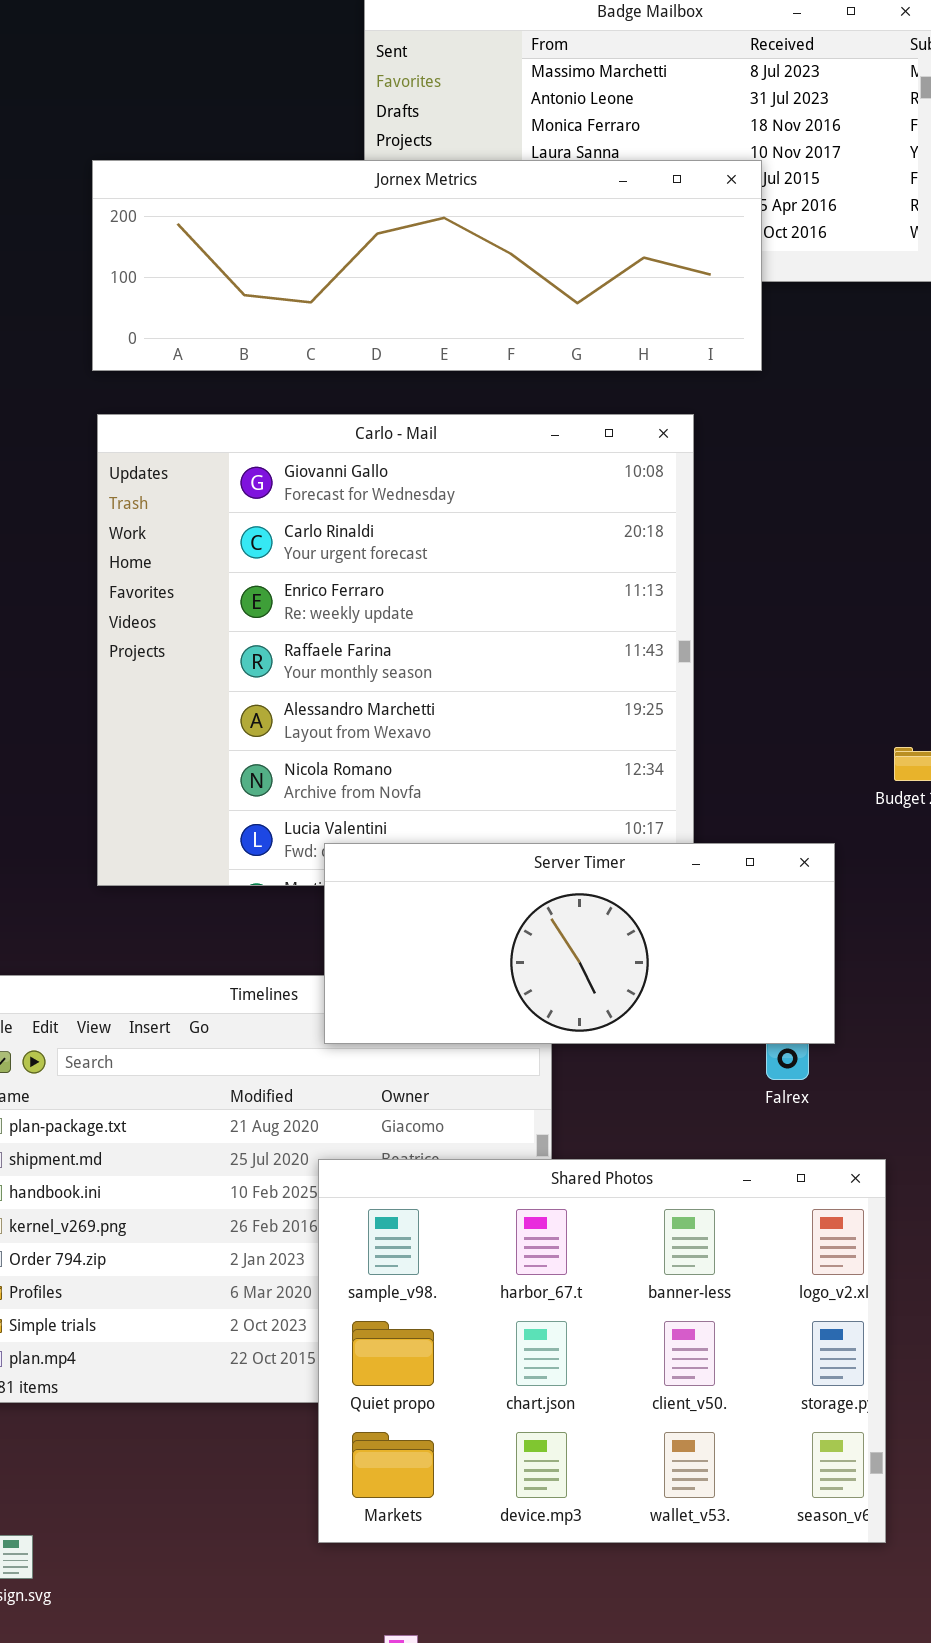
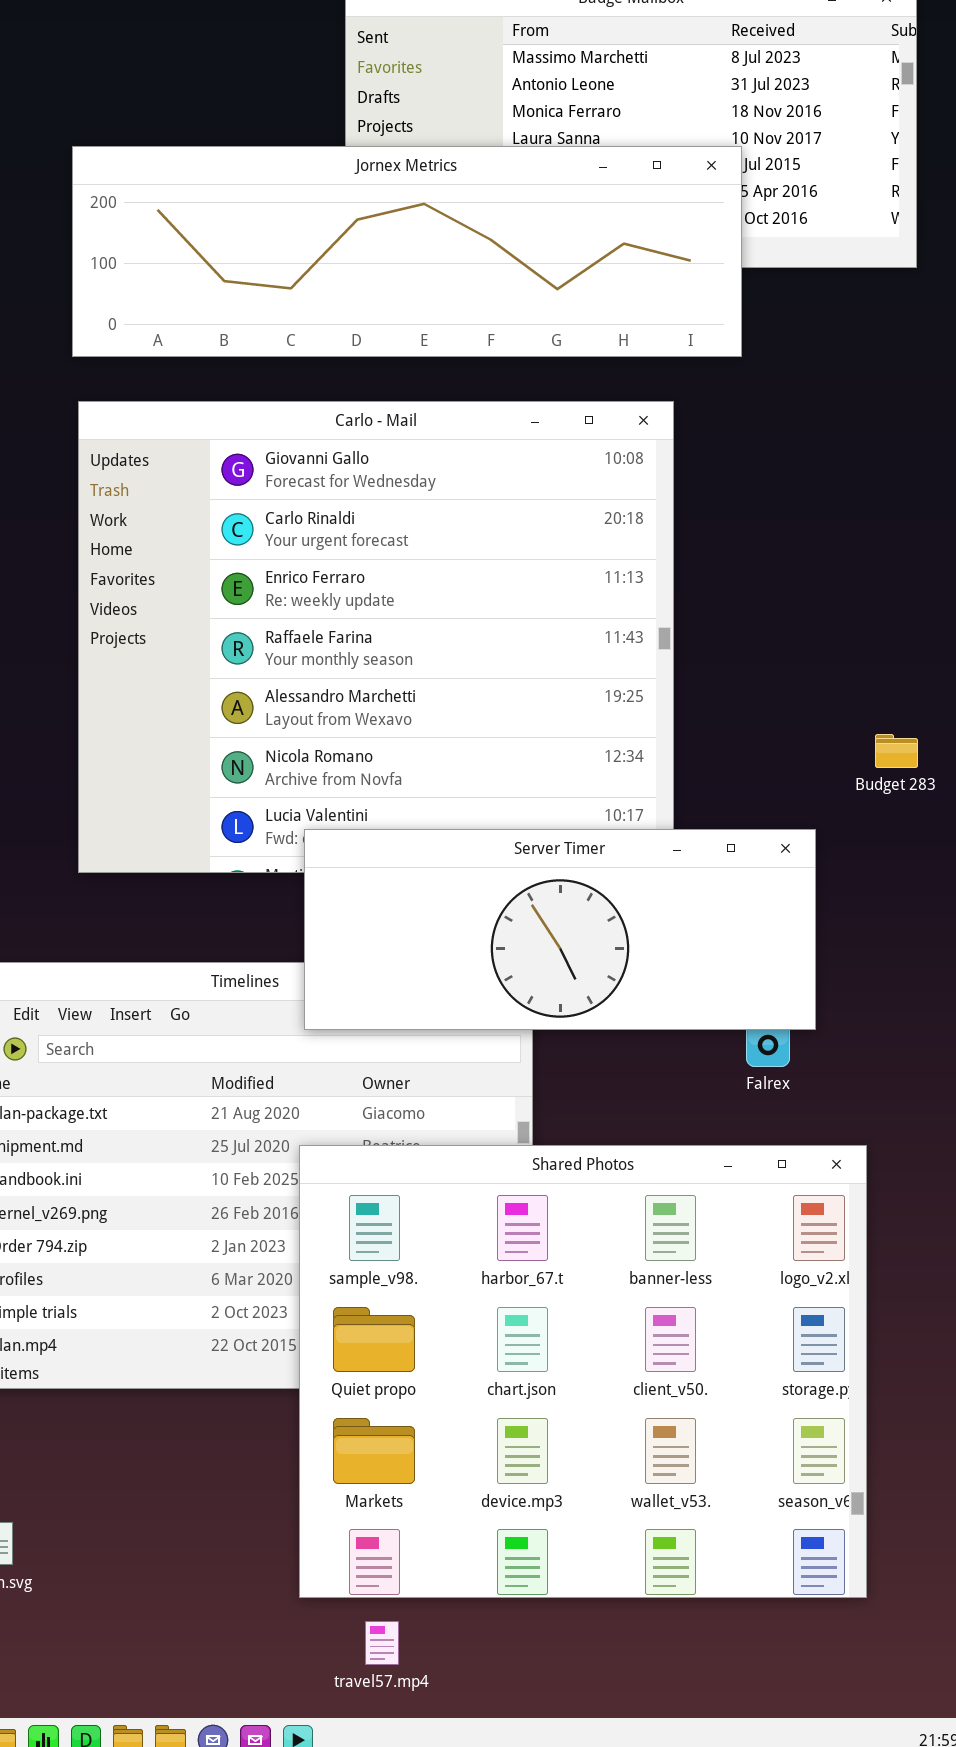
Shared Photos: [318,1159,886,1543] -> [299,1145,867,1598], resized

